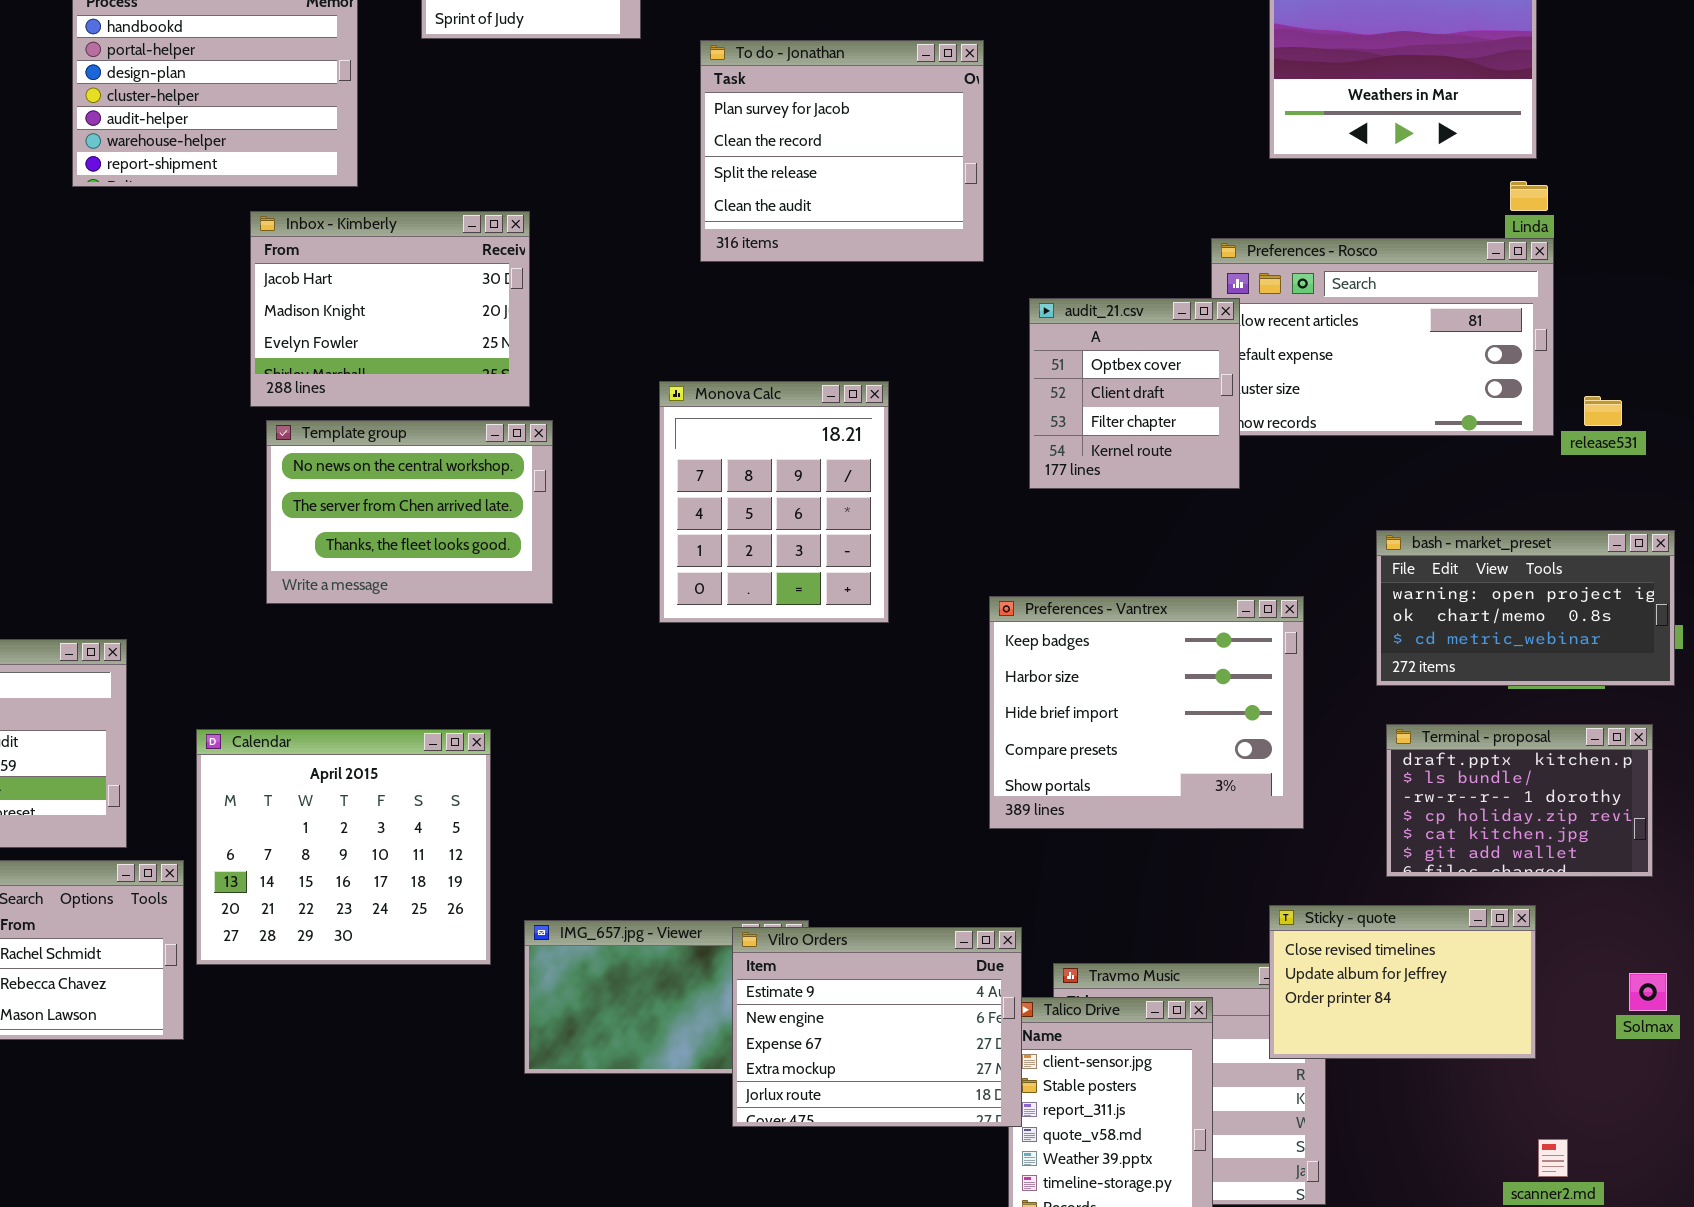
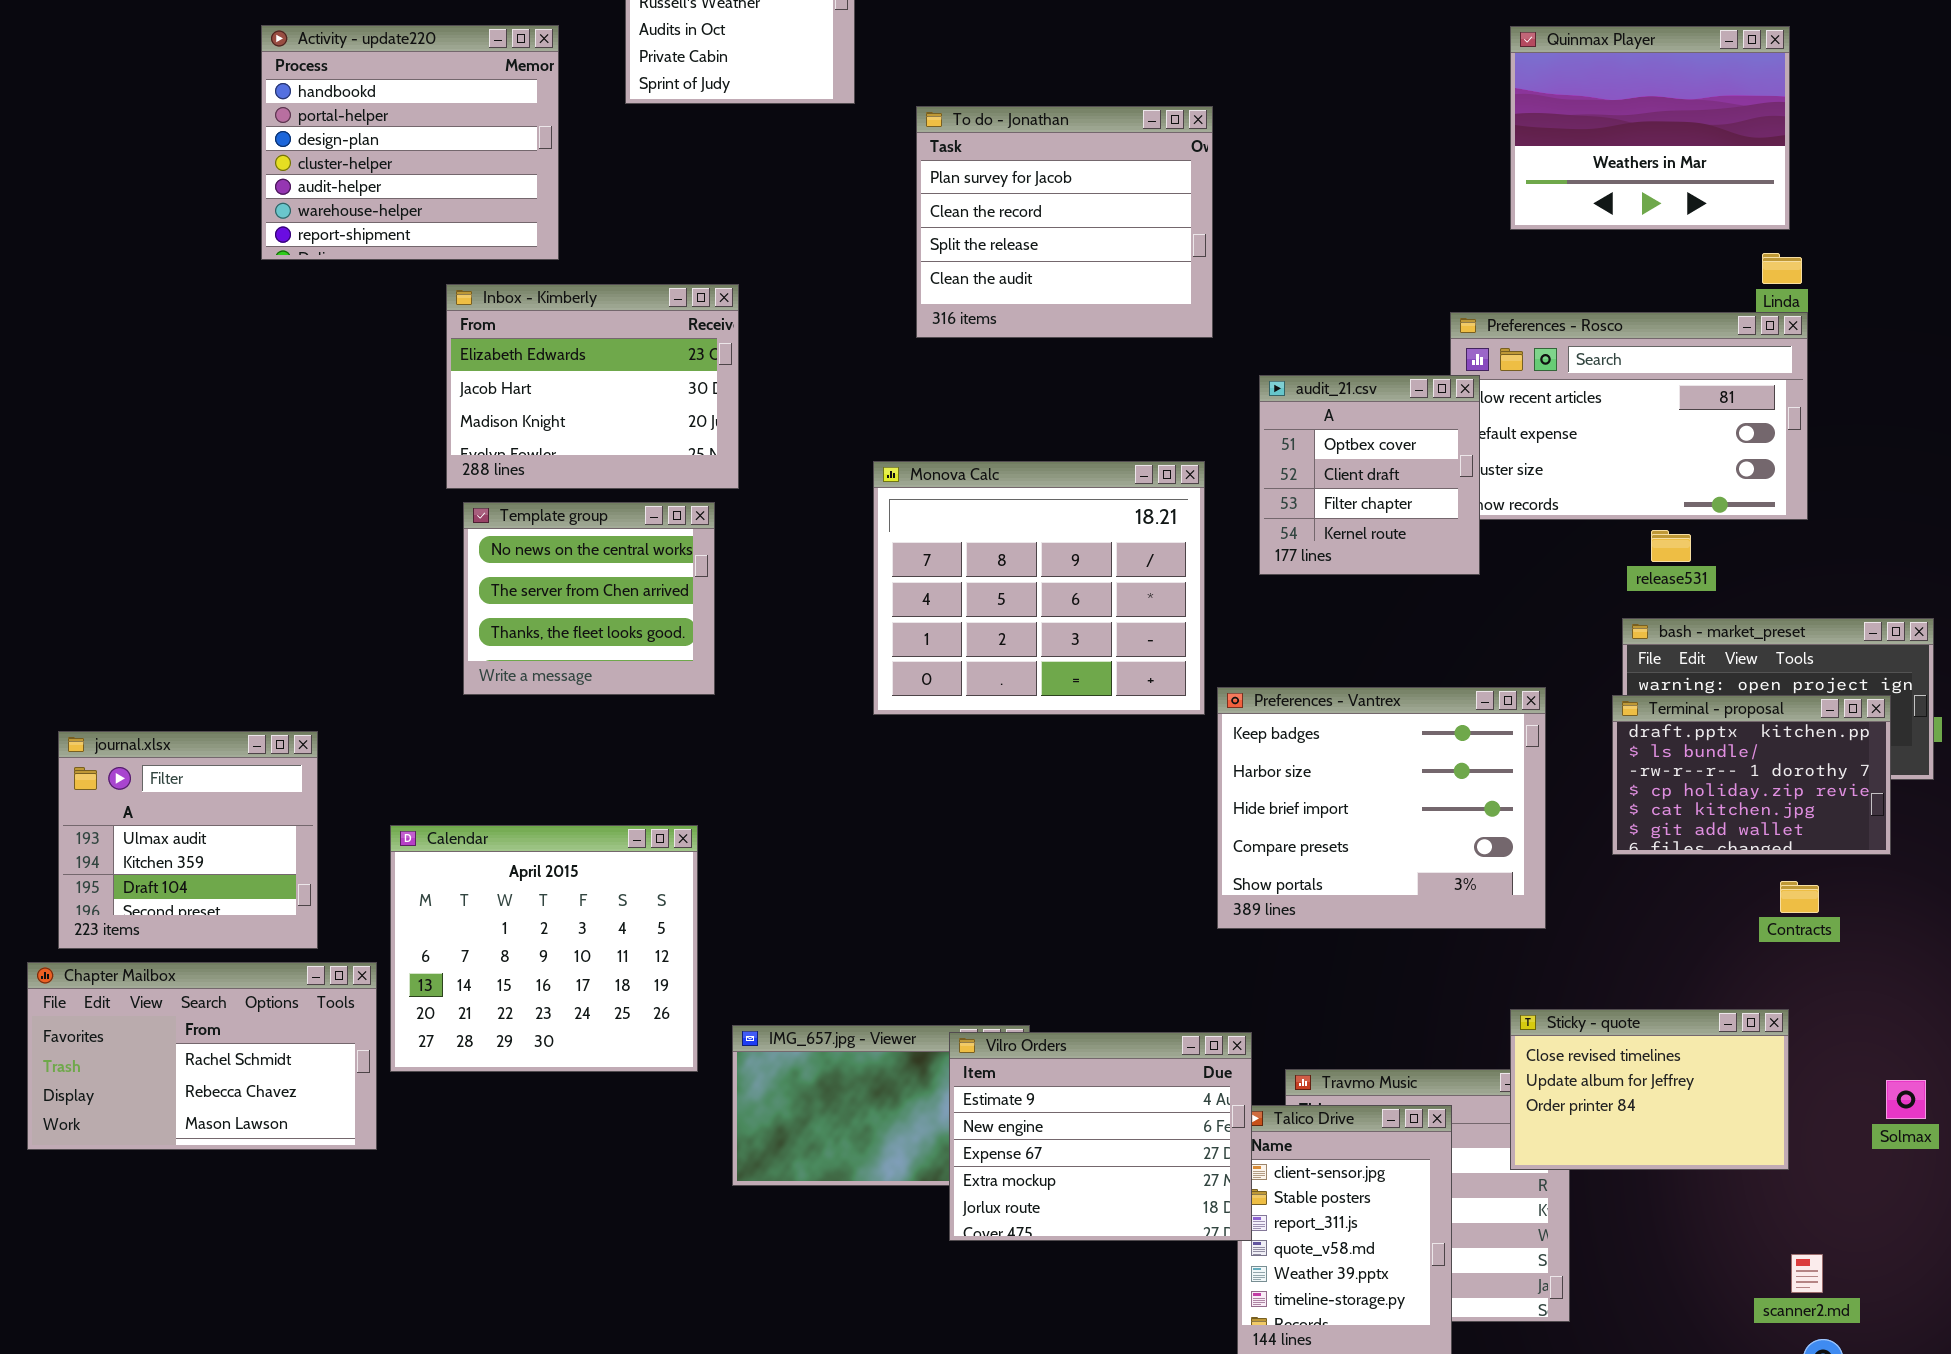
Inbox - Kimberly: [250,211,530,407] -> [446,284,739,489], scrolled up 1 row
Monova Calc: [659,381,889,623] -> [873,461,1205,715], resized
release531: [1584,396,1622,426] -> [1651,530,1691,562], moved
Template group: [266,420,553,604] -> [463,502,715,695], resized
Terminal - proposal: [1386,724,1653,877] -> [1612,695,1891,855], moved

